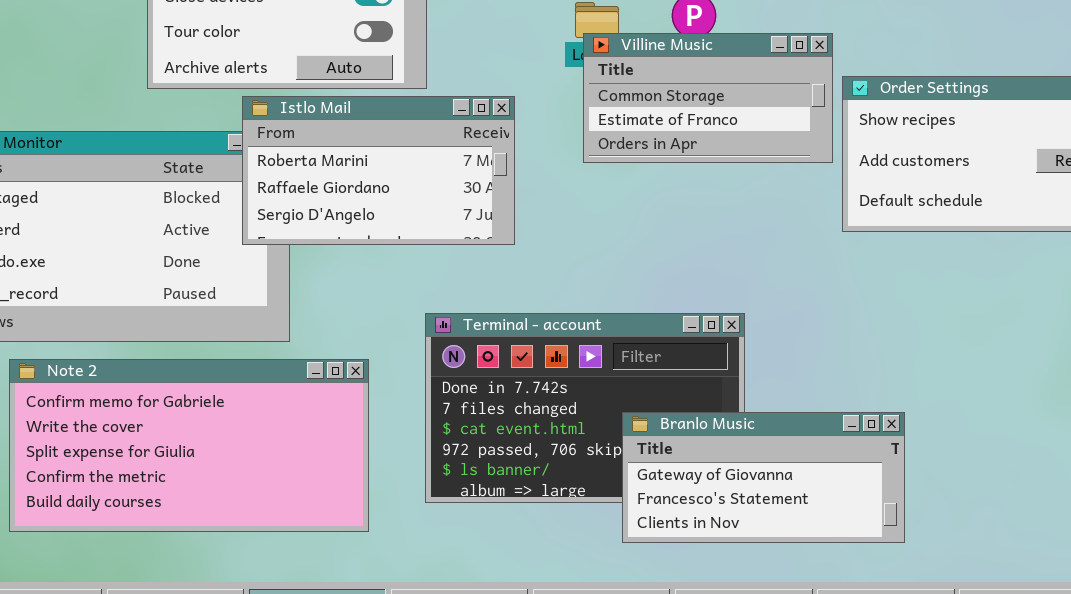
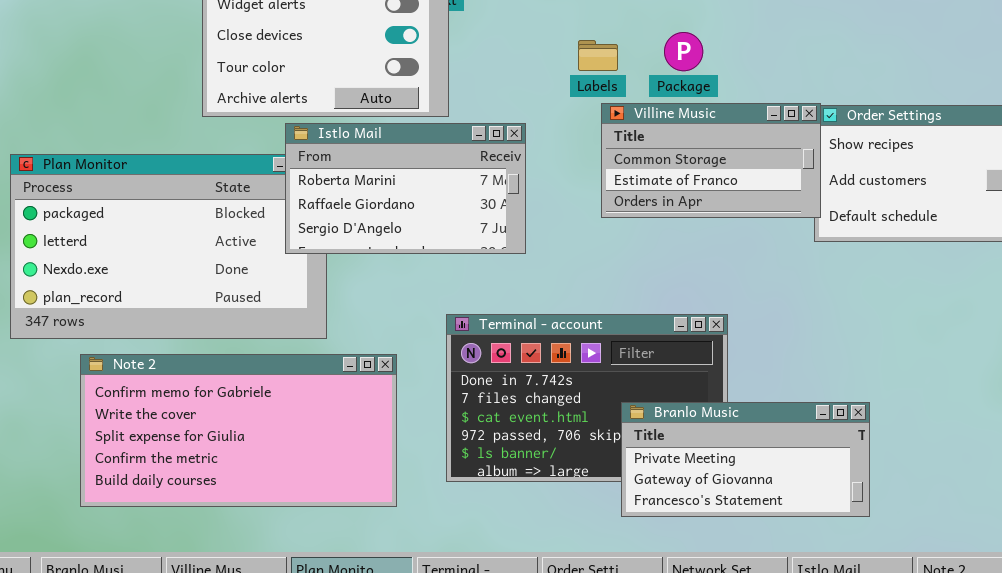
Villine Music: [583,33,833,163] -> [601,103,821,218], moved
Branlo Music: [622,412,905,543] -> [621,402,870,517], scrolled up 1 row

